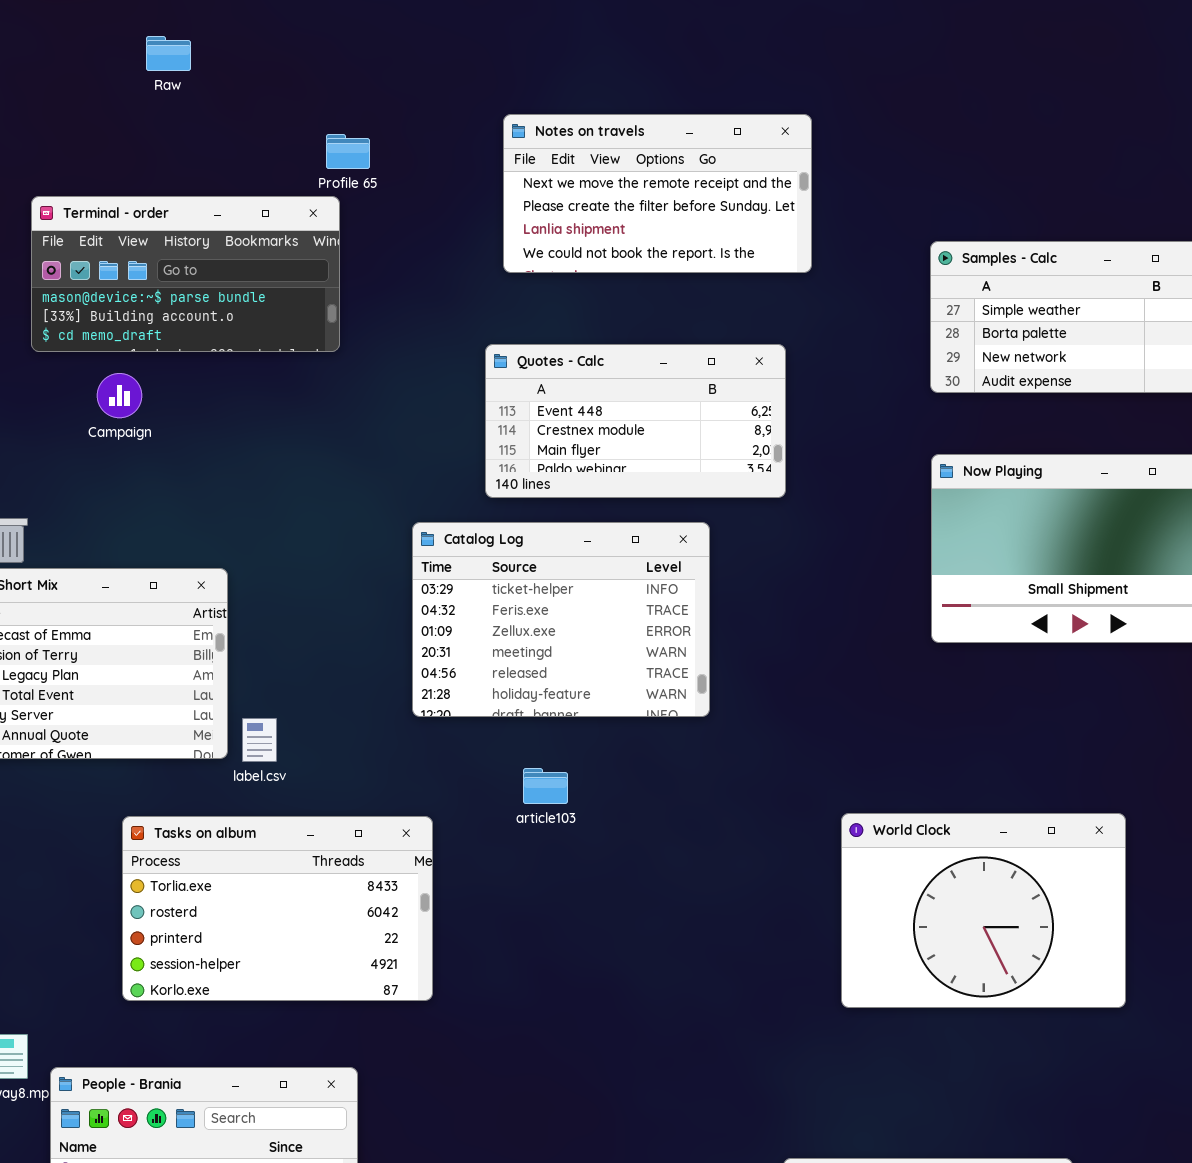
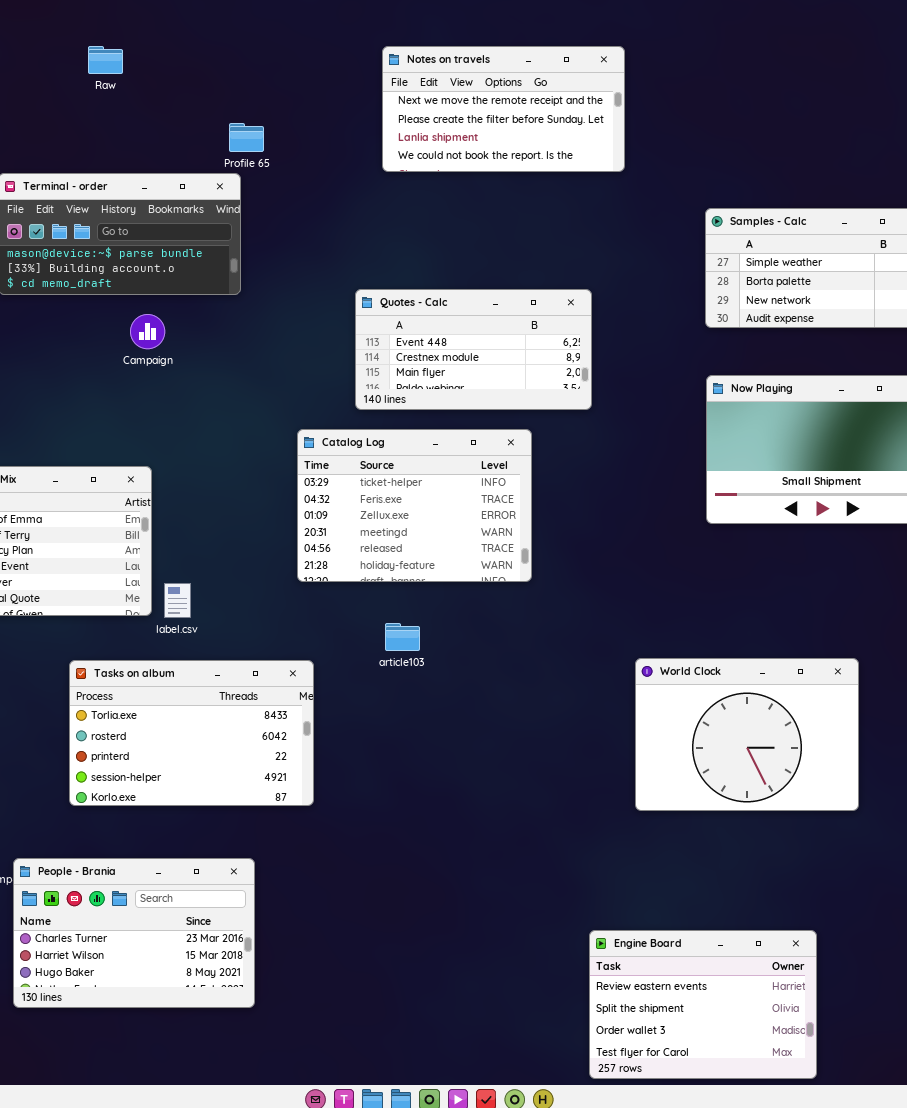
Notes on travels: [503,114,812,273] -> [382,46,625,172], moved
Campaign: [97,373,142,418] -> [130,314,165,349], moved

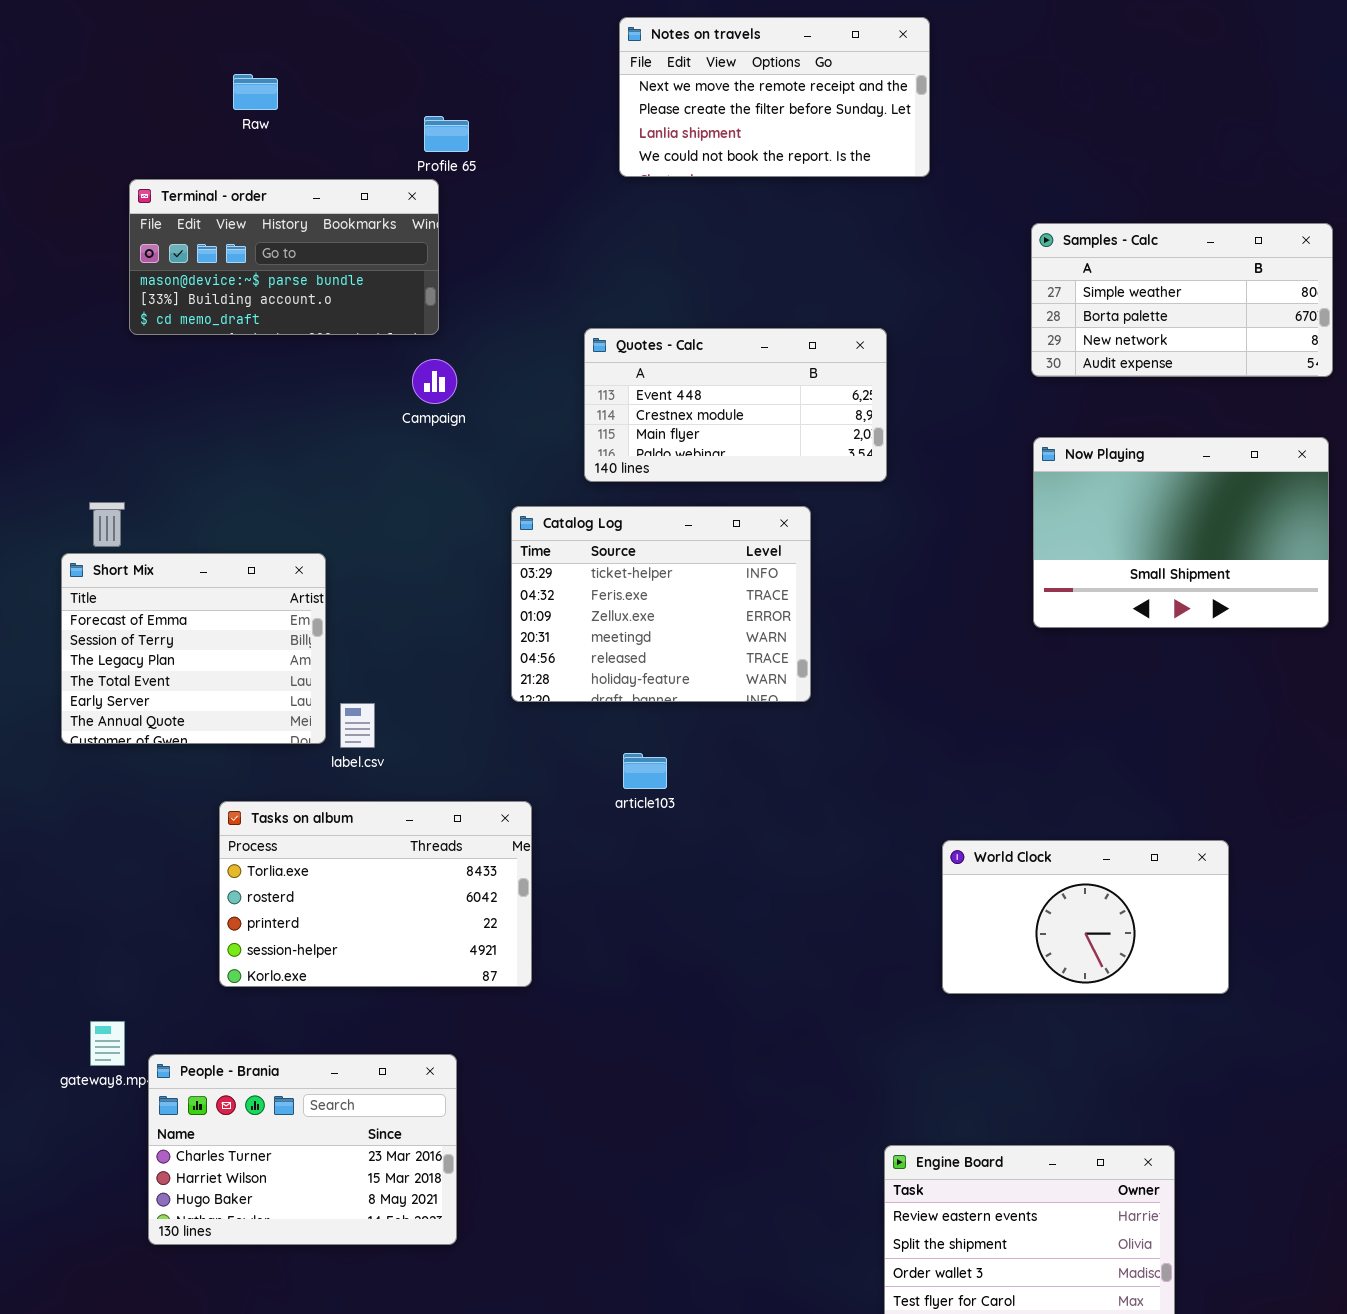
Raw: [88,46,123,74] -> [233,74,278,110], moved
Campaign: [130,314,165,349] -> [412,359,457,404], moved
World Clock: [635,658,859,811] -> [942,840,1229,994], resized

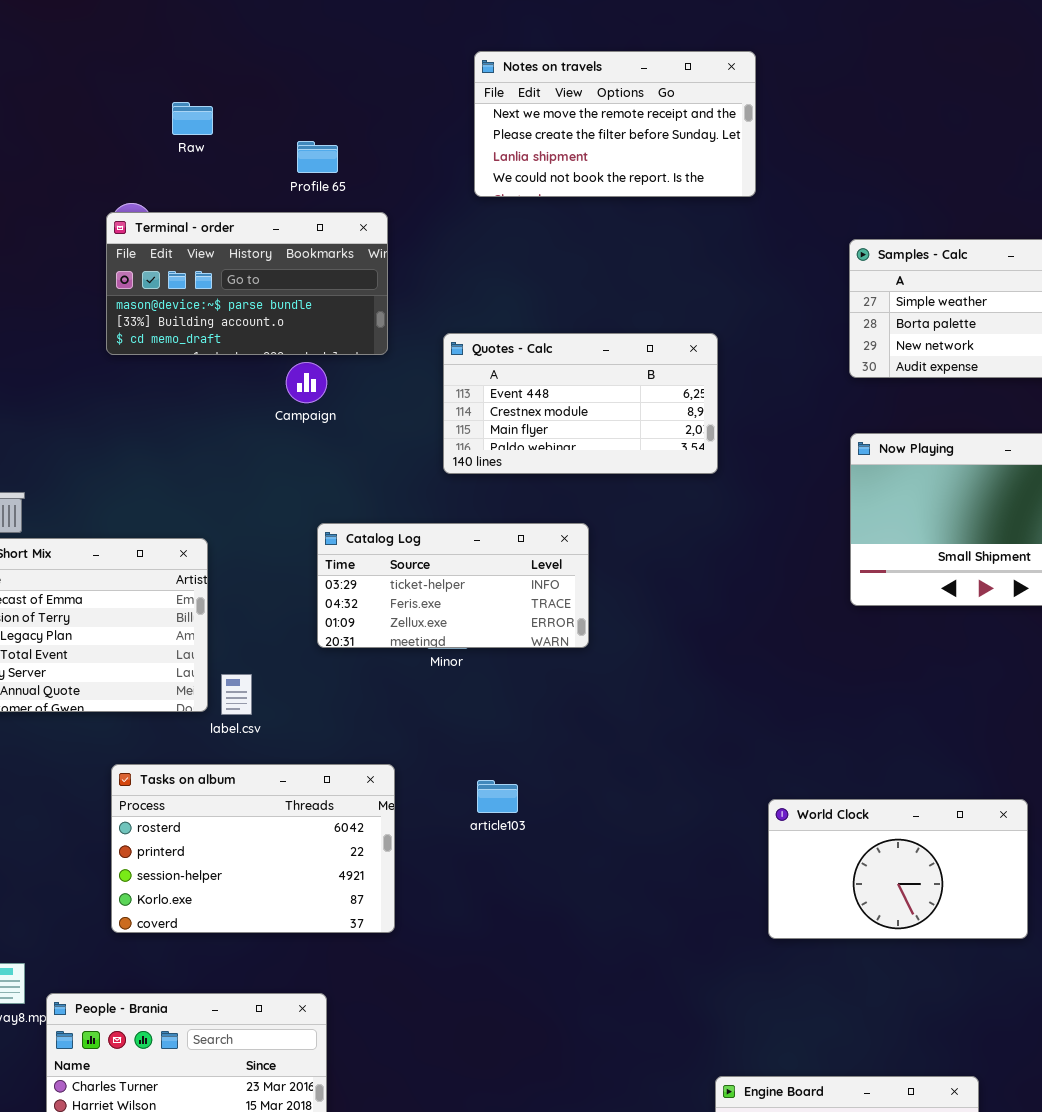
Raw: [233,74,278,110] -> [172,102,213,135], moved
Terminal - order: [129,179,439,335] -> [106,212,388,355], moved
Catalog Log: [511,506,811,702] -> [317,523,589,648], moved, resized
article103: [623,753,667,789] -> [477,780,518,813], moved
Tasks on album: [219,801,532,987] -> [111,764,395,933], scrolled down 1 row

